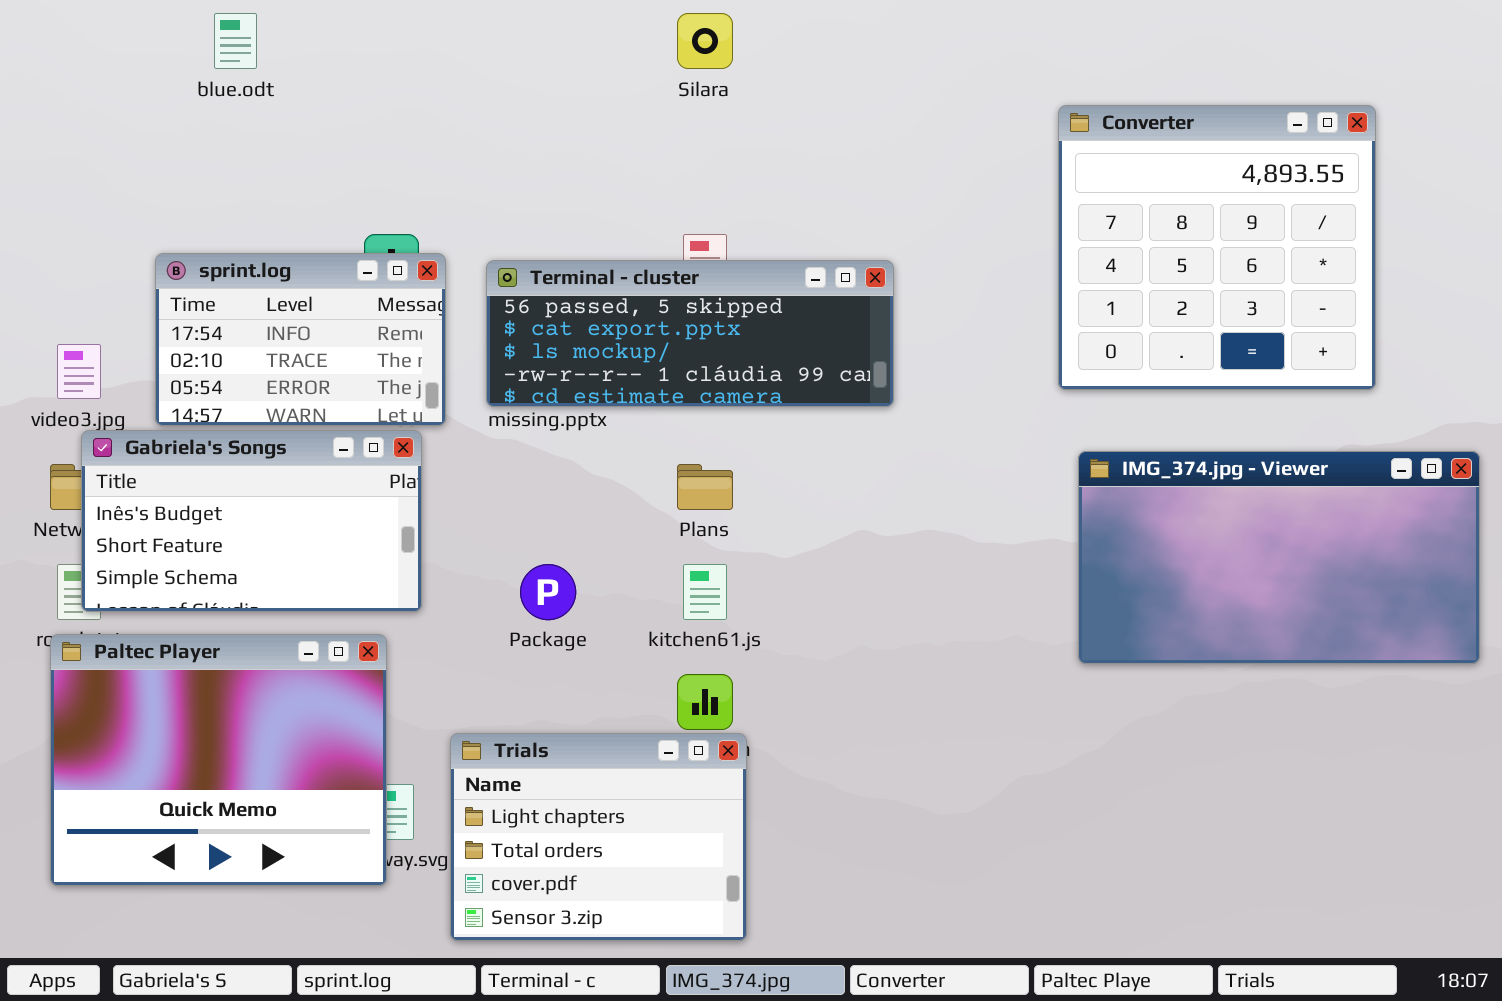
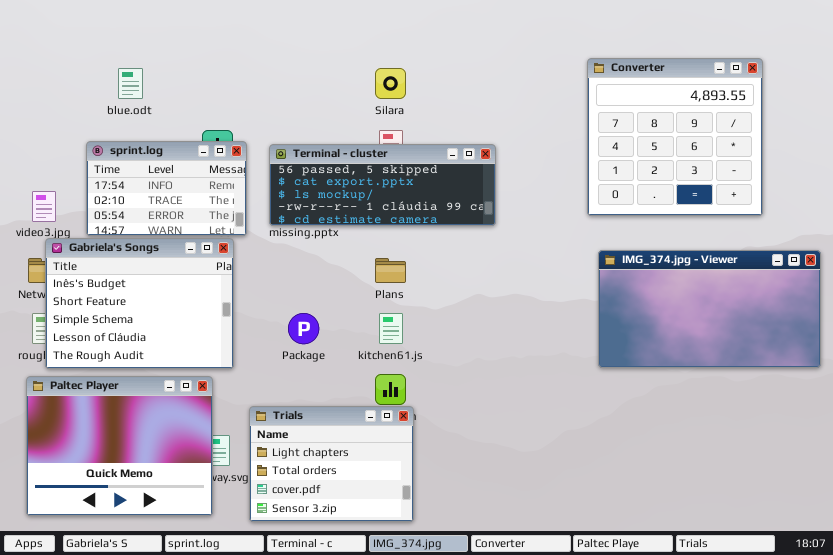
blue.odt: [214,13,257,69] -> [118,68,143,99], moved
Silara: [677,13,733,69] -> [375,68,406,99], moved
Gabriela's Songs: [81,430,422,612] -> [45,238,234,369], resized
Paltec Player: [50,634,387,886] -> [26,376,213,516], moved

